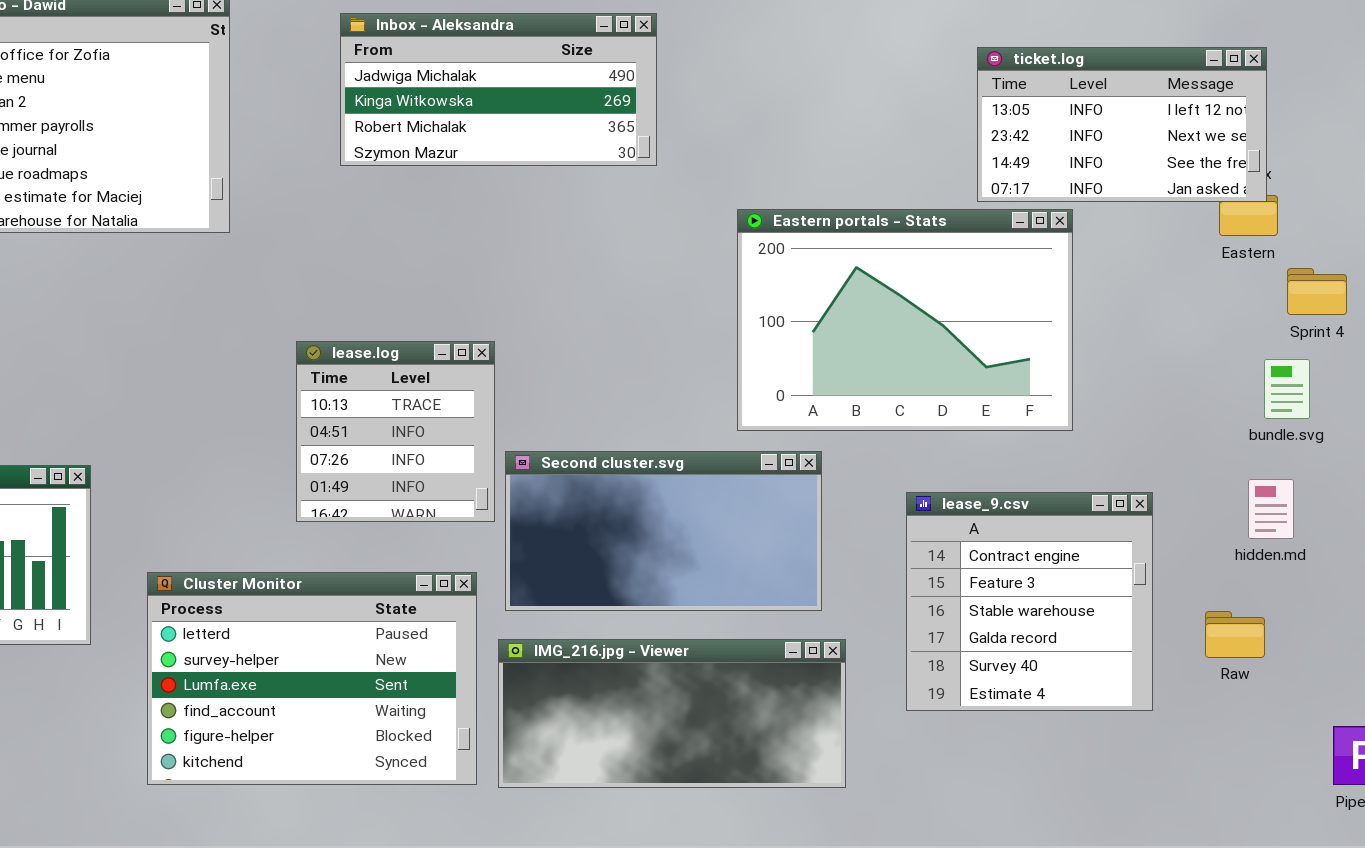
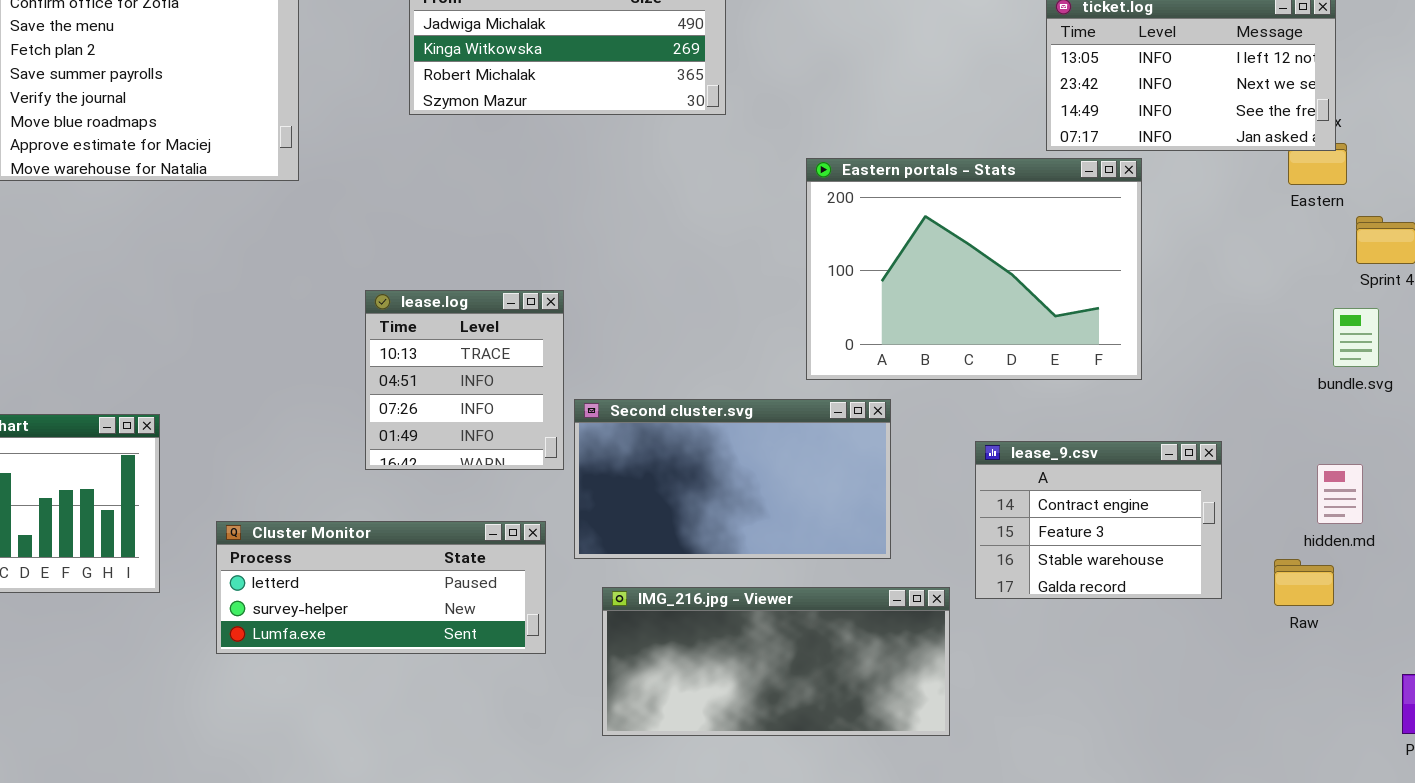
hidden.md: [1248,479,1294,539] -> [1317,464,1363,524], moved
lease_9.csv: [906,492,1153,711] -> [975,441,1222,599], resized
Cluster Monitor: [147,572,477,785] -> [216,521,546,654], resized
IMG_216.jpg - Viewer: [498,639,846,788] -> [602,587,950,736], moved

